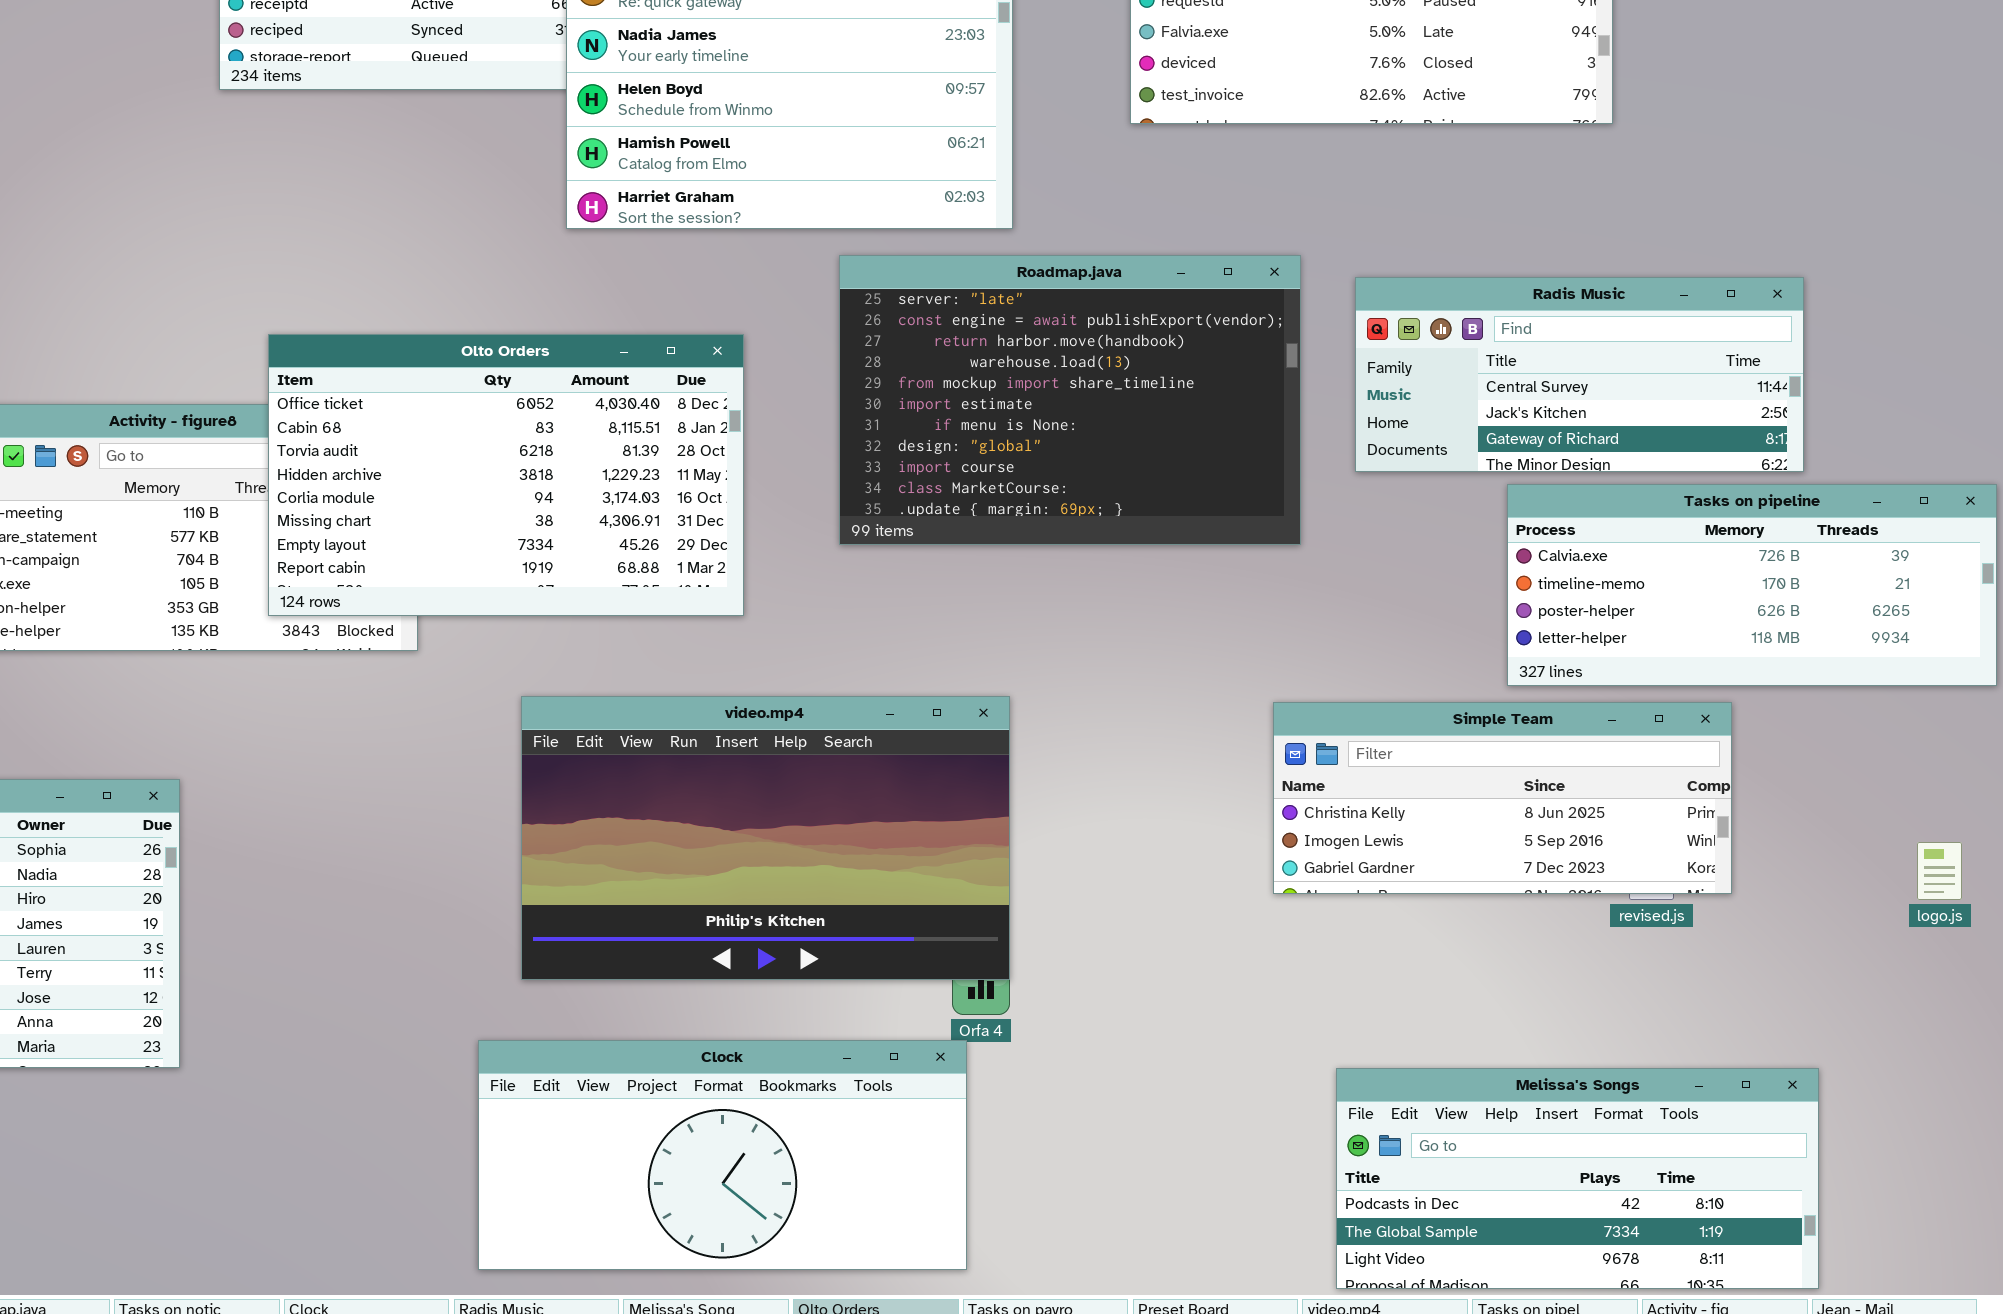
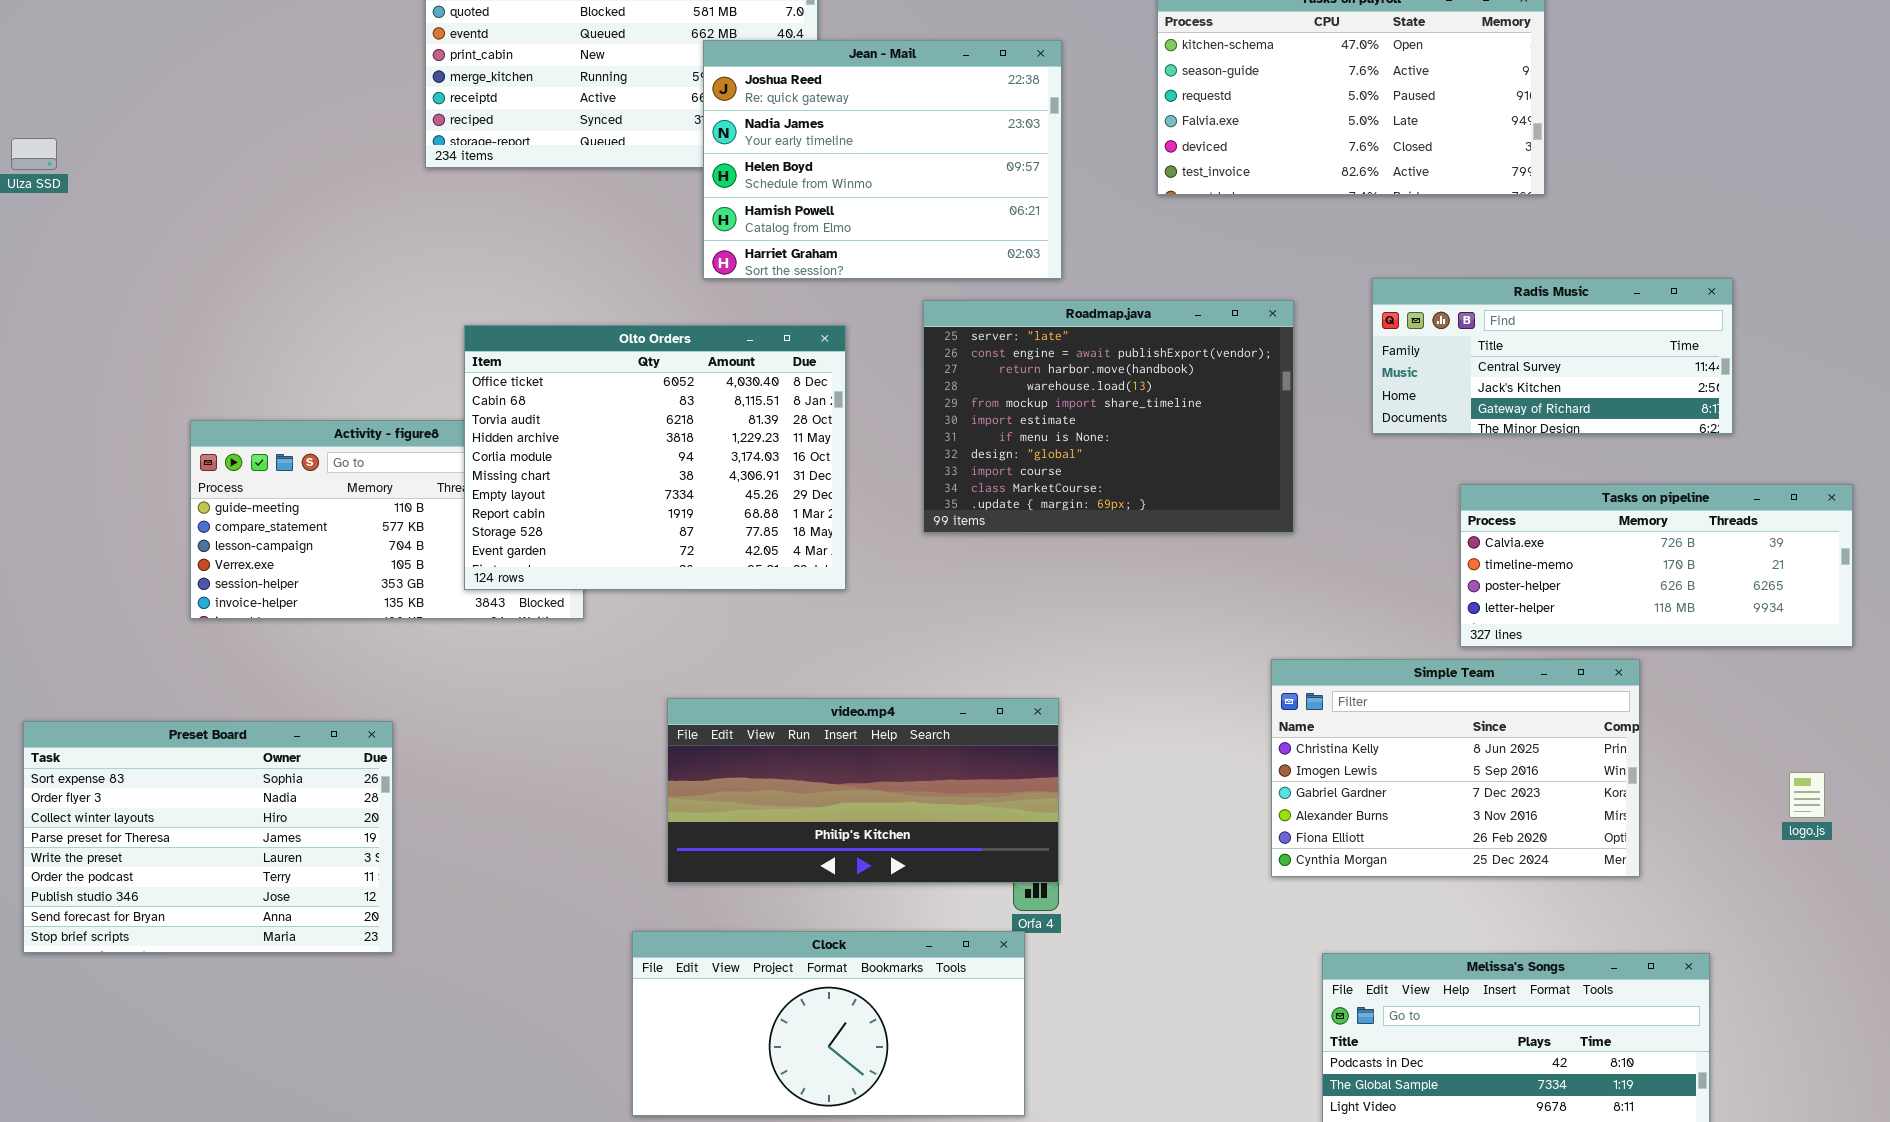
Radis Music: [1355,277,1804,472] -> [1372,278,1733,434], moved
Olto Orders: [268,334,744,616] -> [464,325,846,590], resized
video.mp4: [521,696,1010,980] -> [667,698,1059,883], resized
Simple Team: [1273,702,1732,894] -> [1271,659,1640,877], resized

